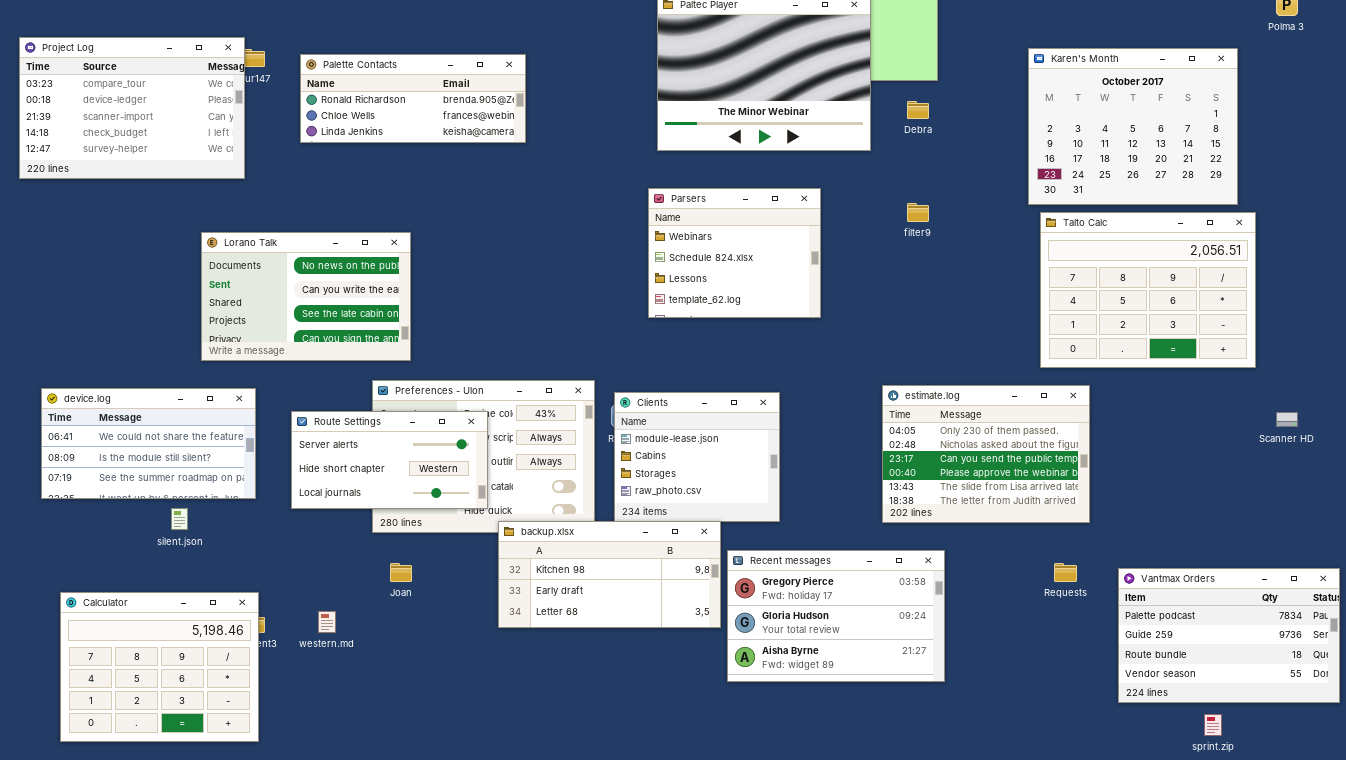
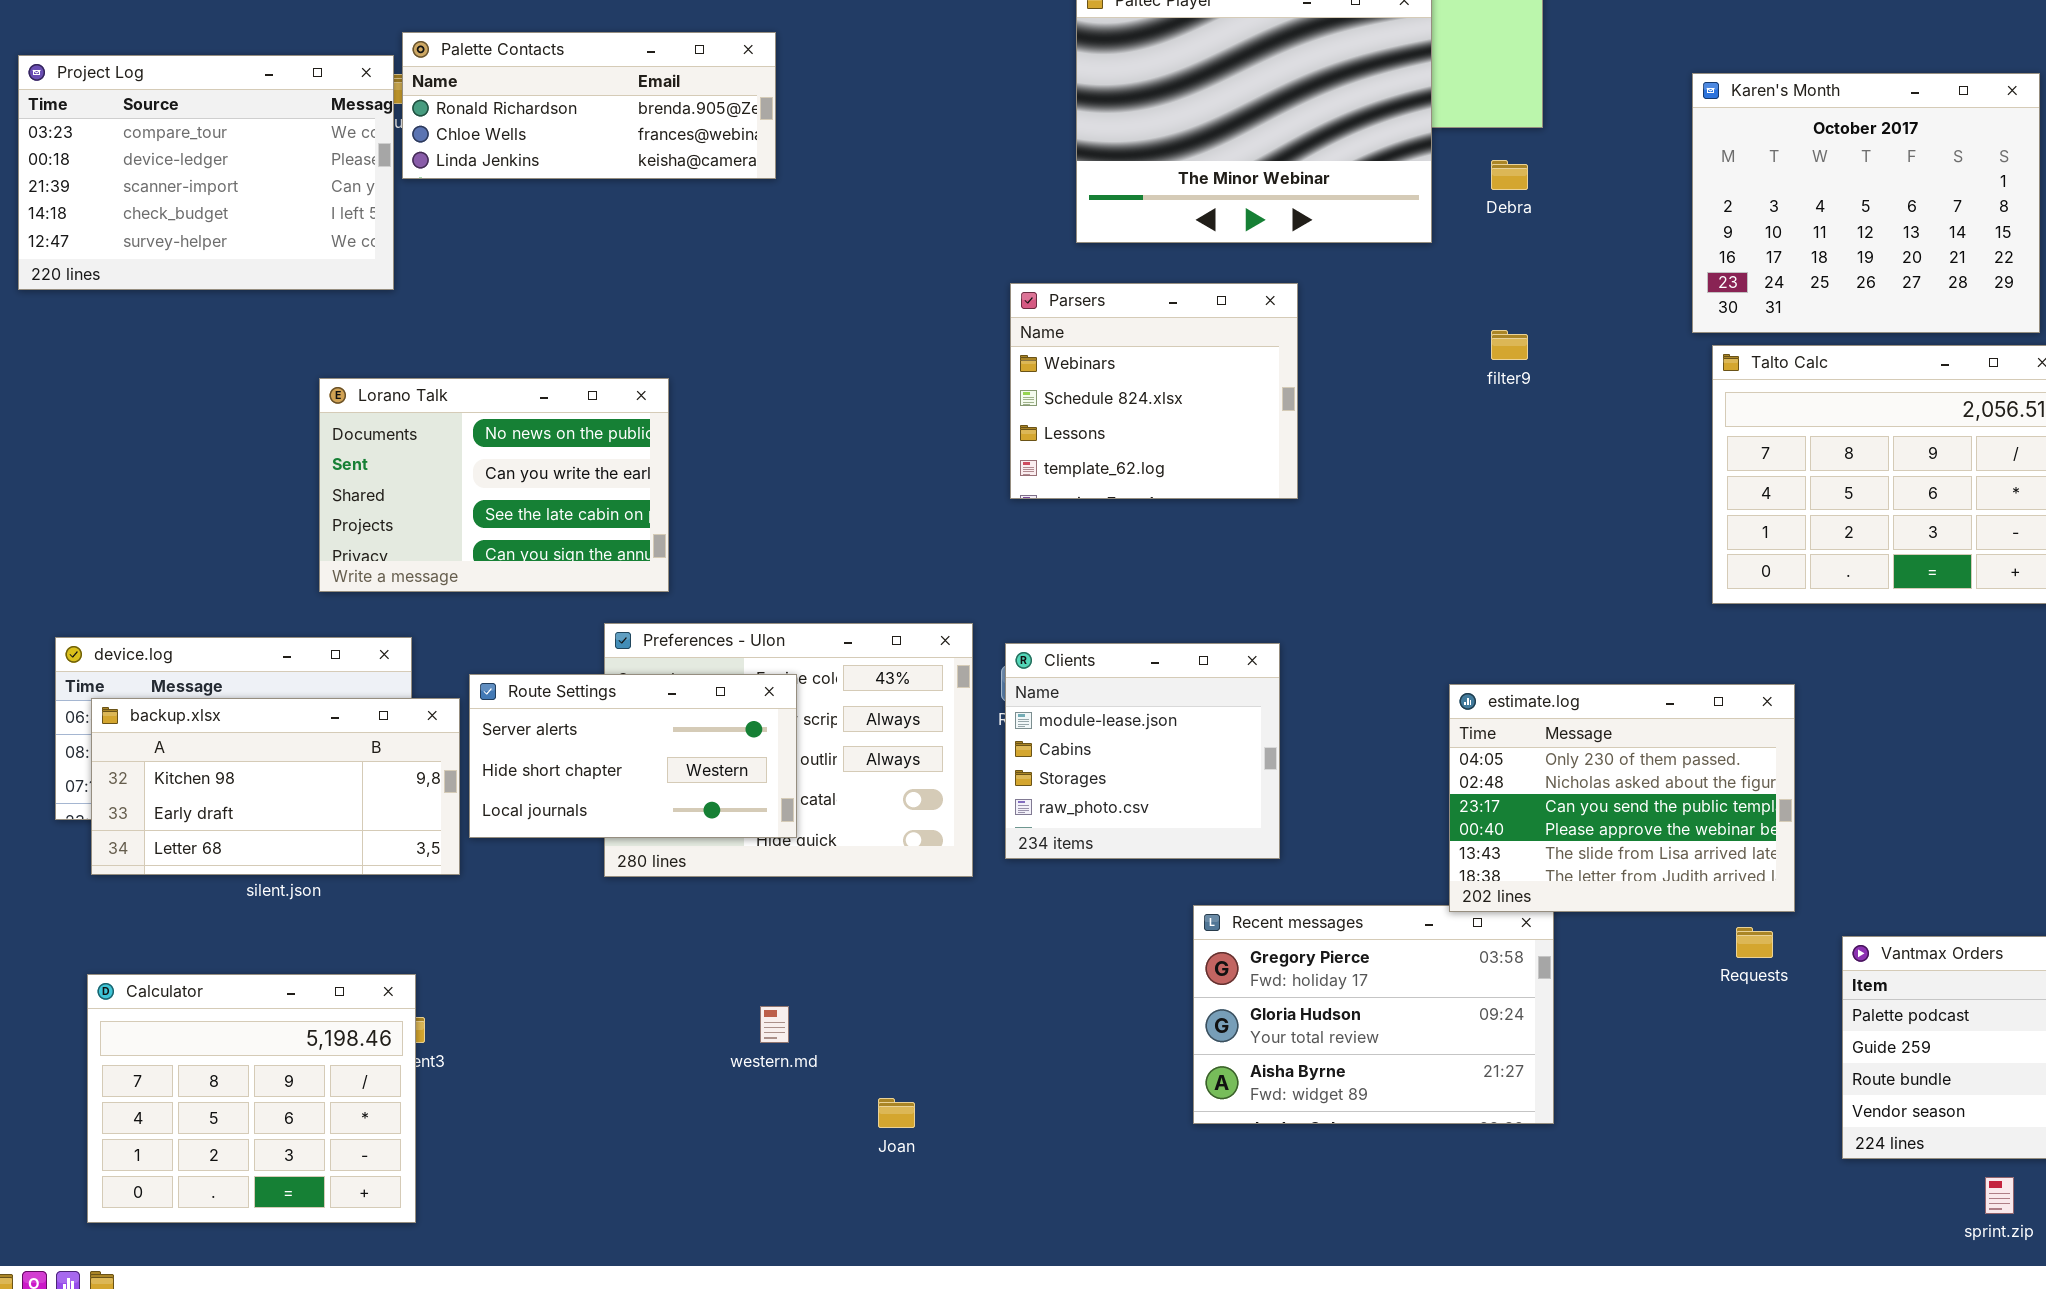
Palette Contacts: [300,54,526,143] -> [402,32,776,179], moved
Parsers: [648,188,821,318] -> [1010,283,1298,499], moved
estimate.log: [882,385,1090,523] -> [1449,684,1795,912], moved
backup.xlsx: [498,521,721,628] -> [91,698,460,875], moved
Joan: [390,563,412,582] -> [878,1098,915,1128], moved
western.md: [318,611,336,633] -> [760,1006,789,1043], moved

